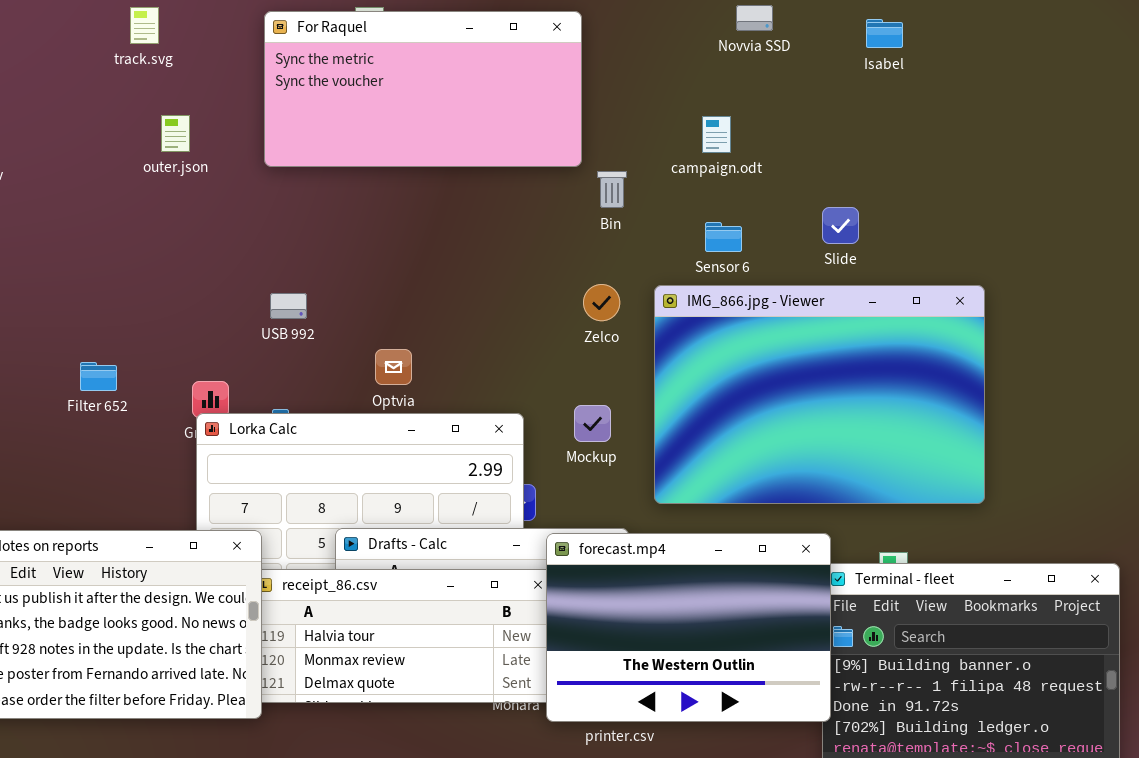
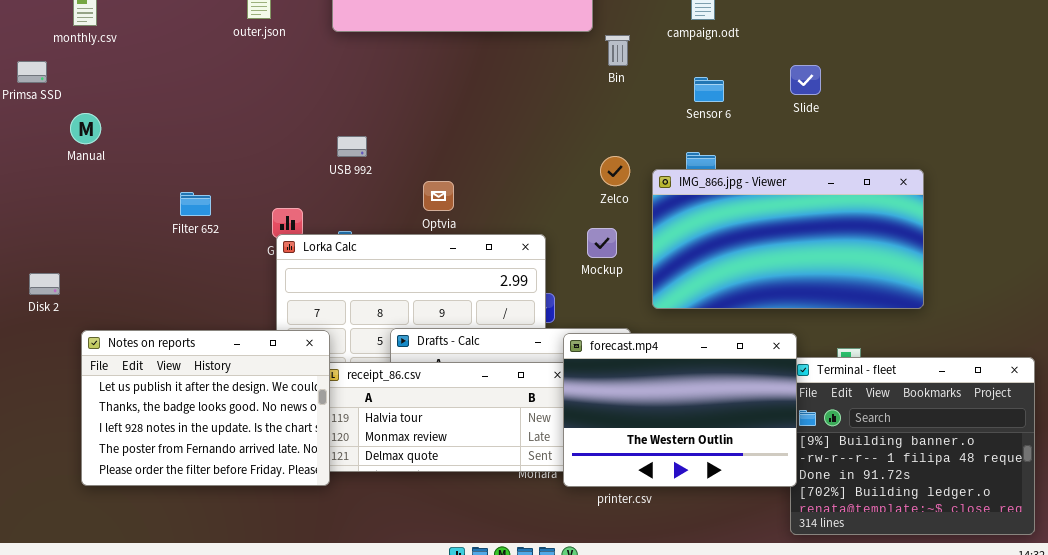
Zelco: [583,284,620,321] -> [600,156,630,186], moved
IMG_866.jpg - Viewer: [654,285,985,504] -> [652,169,924,309], resized

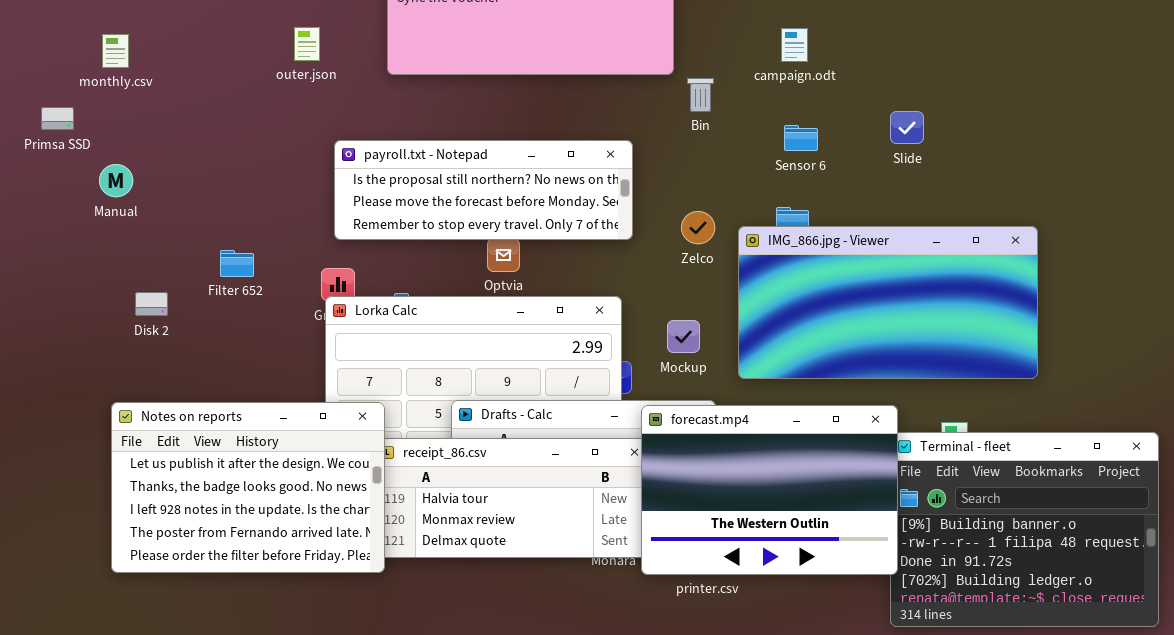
payroll.txt - Notepad: none -> [334,140,633,240], opened
Mockup: [587,228,617,258] -> [667,320,700,353], moved
Disk 2: [29,273,60,295] -> [135,292,168,316], moved

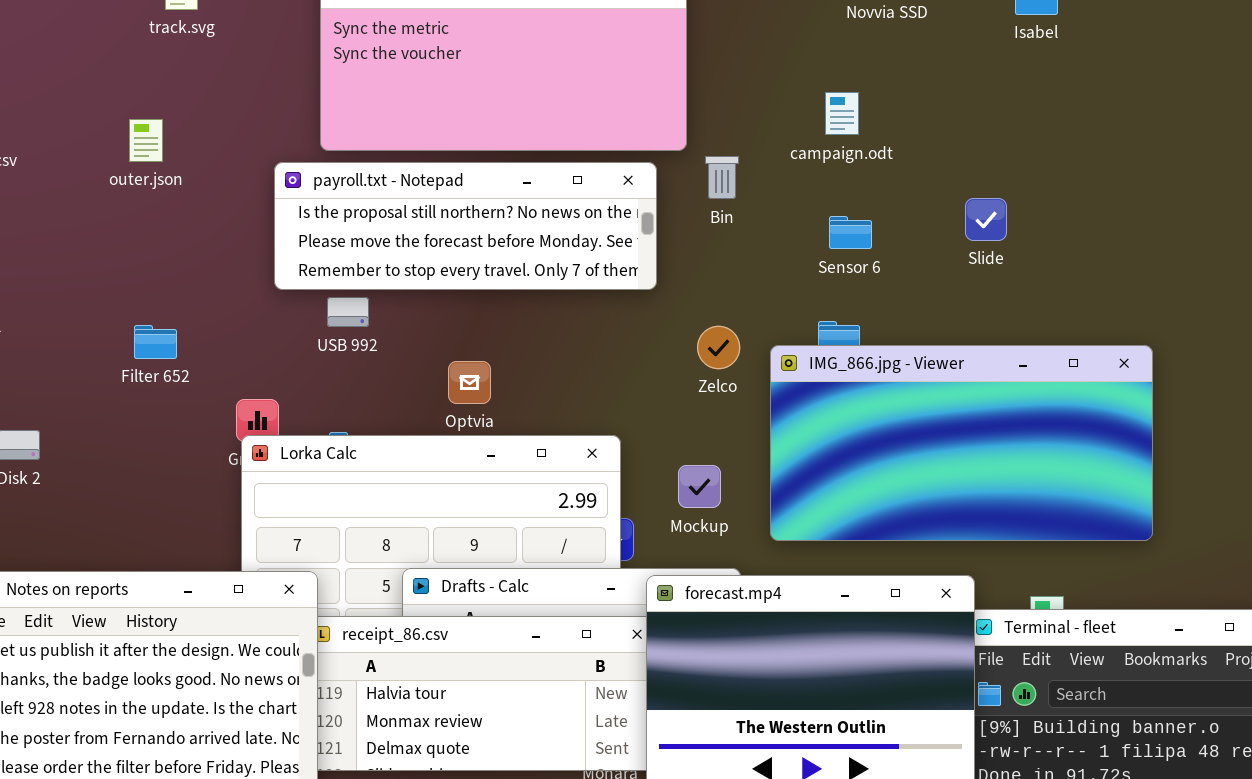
outer.json: [294,27,320,61] -> [129,119,163,162], moved
payroll.txt - Notepad: [334,140,633,240] -> [274,162,657,290], moved
Filter 652: [220,250,254,277] -> [134,325,177,359], moved

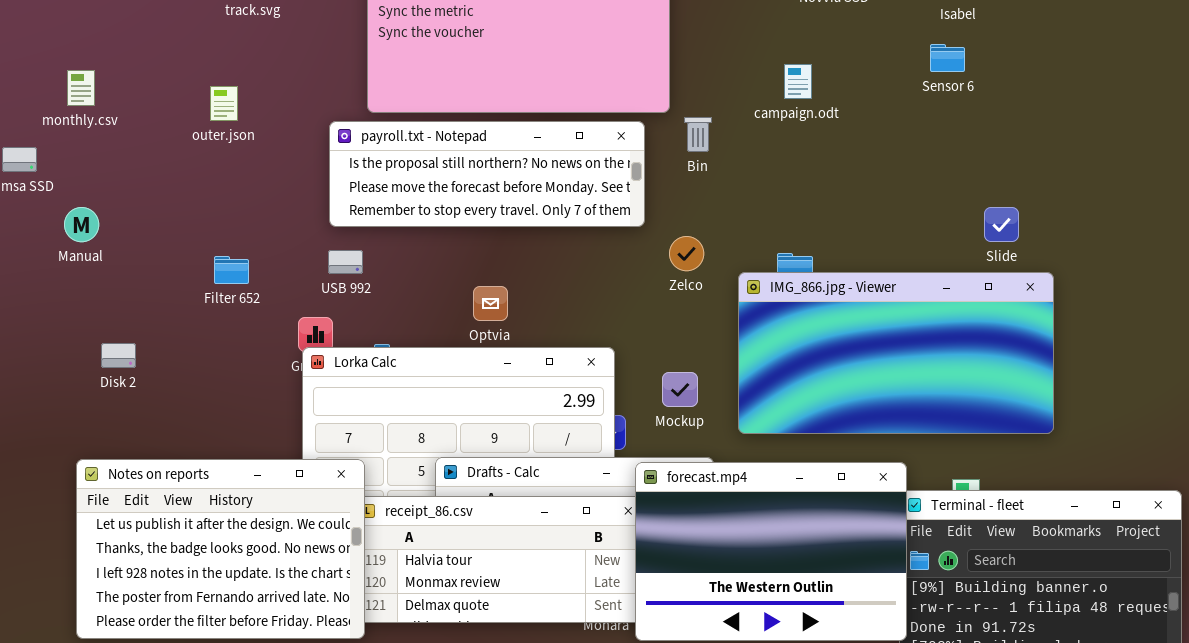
Slide: [965,198,1007,241] -> [984,207,1019,242], moved
Sensor 6: [829,216,872,249] -> [930,44,965,72], moved
USB 992: [327,297,369,327] -> [328,250,363,274], moved
Zelco: [697,326,740,369] -> [669,236,704,271], moved

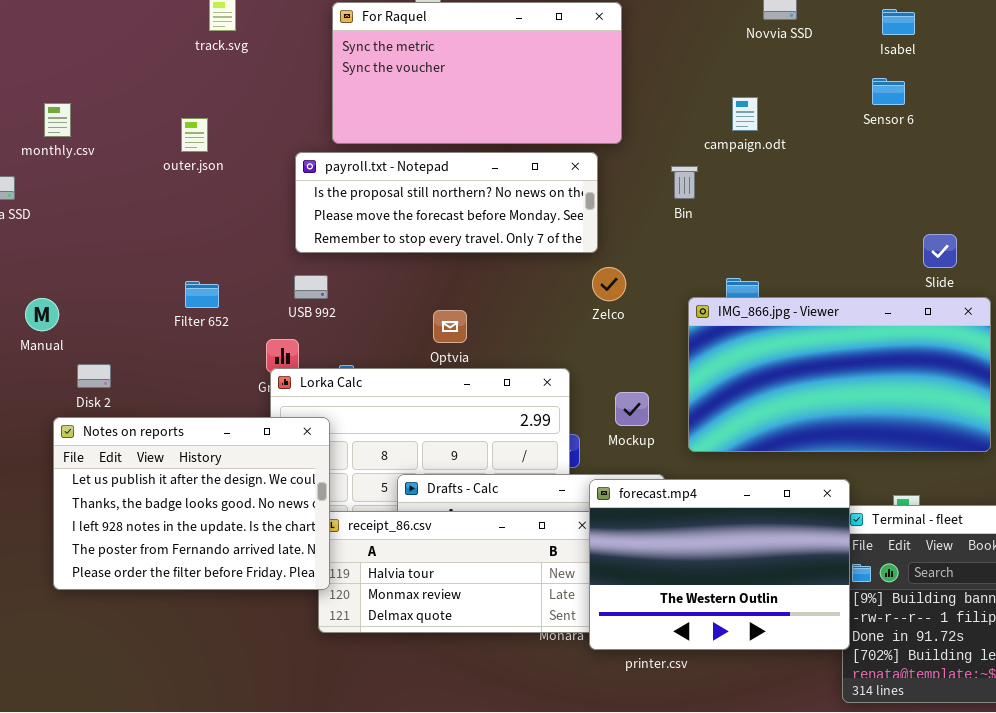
Bin: [684,117,712,152] -> [671,166,698,199], moved
Manual: [64,207,99,242] -> [25,298,59,331], moved
Zelco: [669,236,704,271] -> [592,267,626,301], moved
Notes on reports: [76,459,365,639] -> [53,417,330,590], moved

